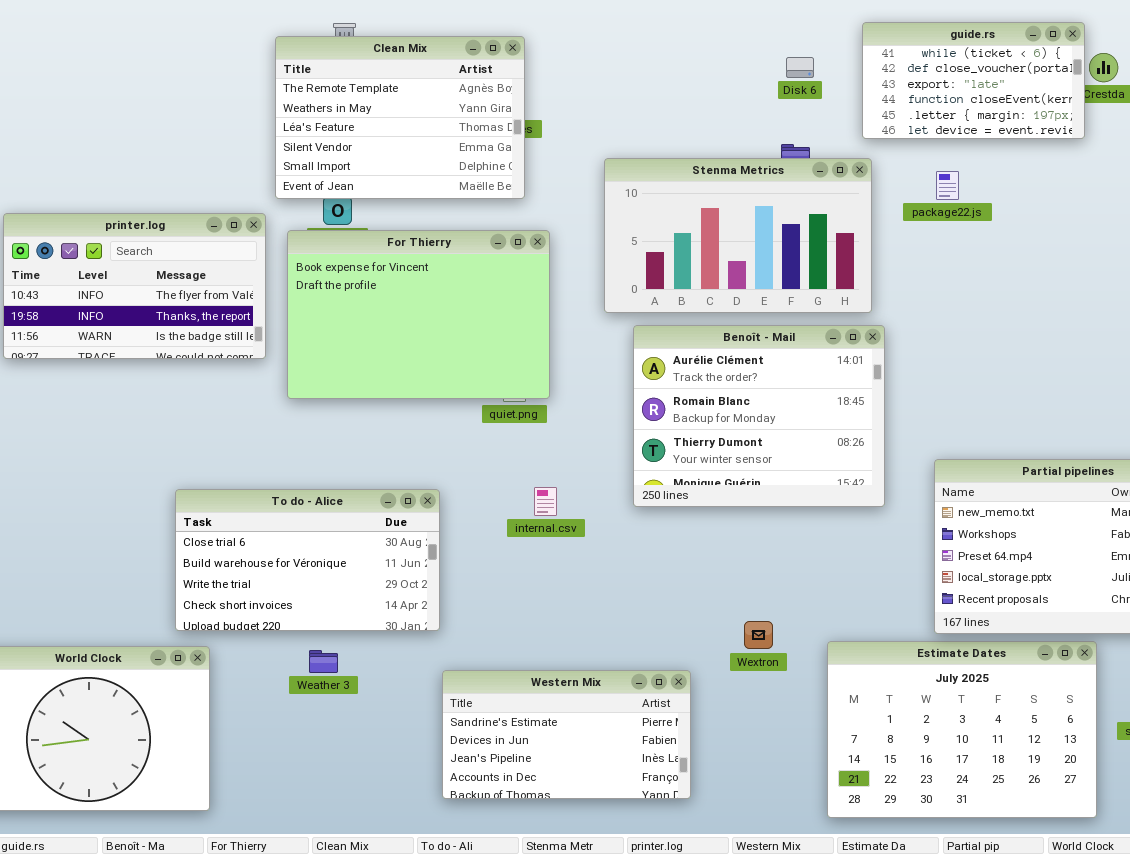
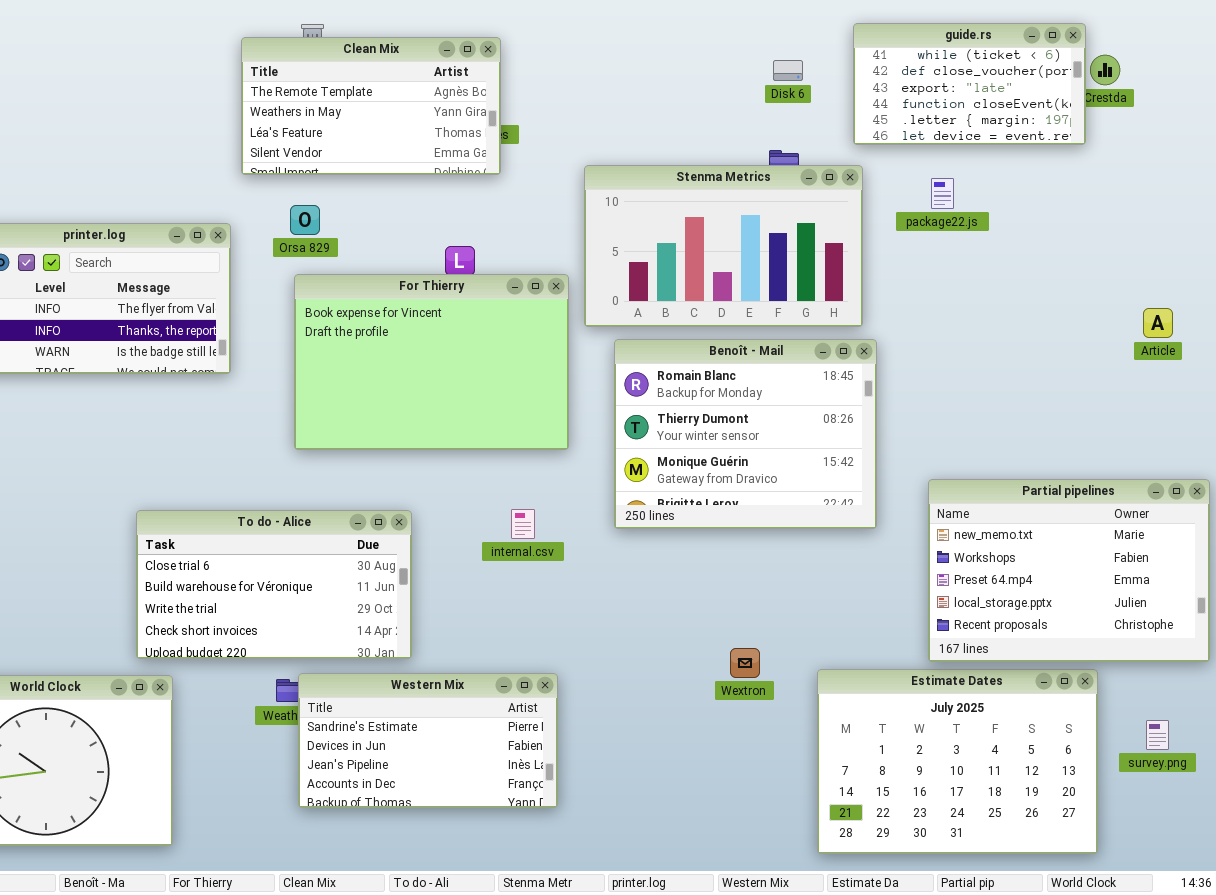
Clean Mix: [275,36,525,199] -> [241,37,501,175], resized
For Thierry: [287,230,550,399] -> [294,274,569,450], moved
Benoît - Mail: [633,325,885,507] -> [614,339,877,529], scrolled down 1 row
Western Mix: [442,670,691,799] -> [298,673,558,808], moved

